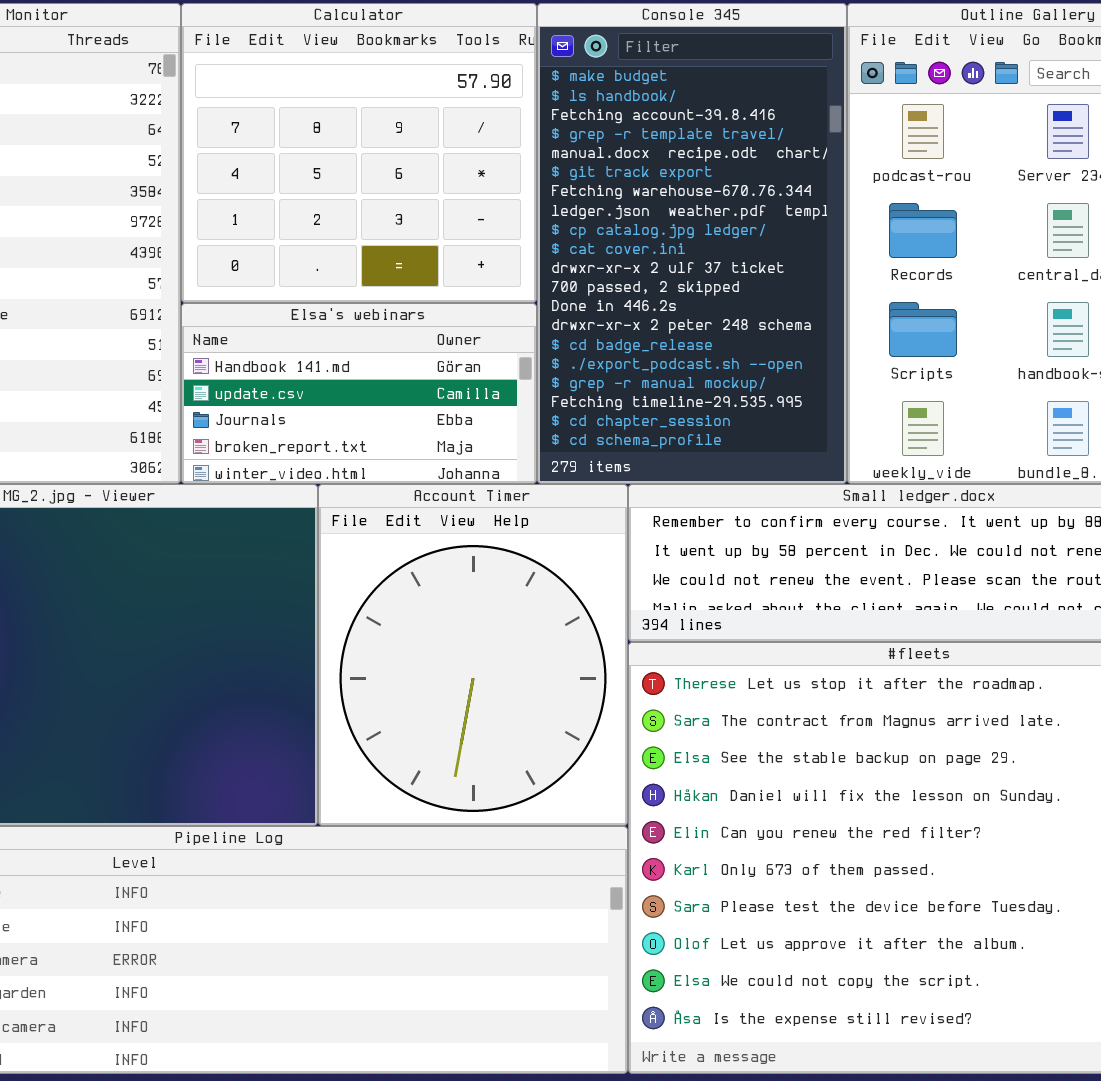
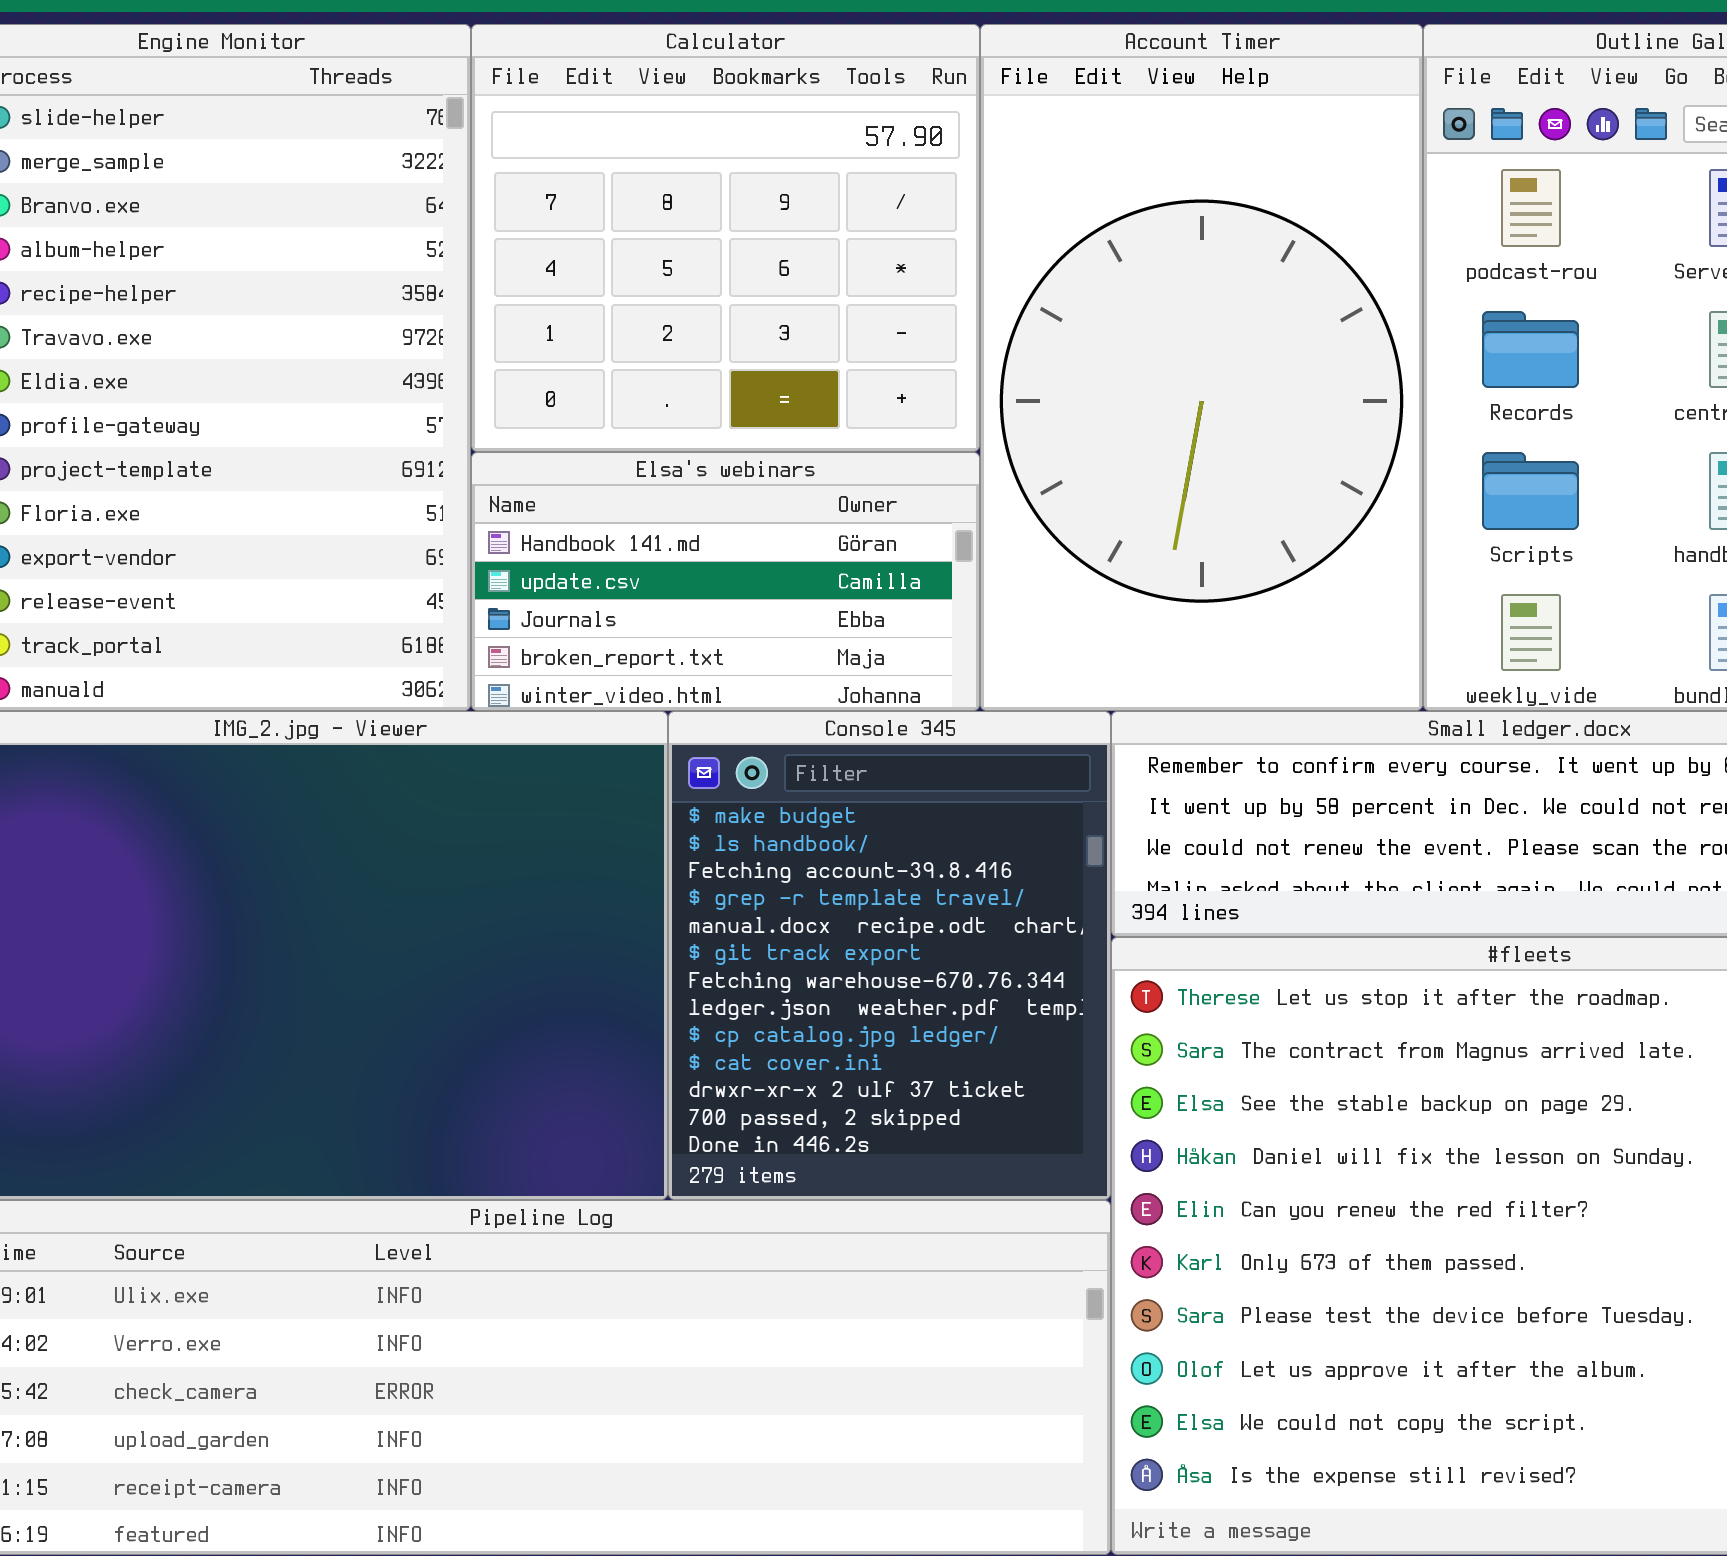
Console 345: [537,3,847,484] -> [668,711,1111,1200], moved, resized
Account Timer: [318,484,628,826] -> [980,24,1423,711], moved, resized

